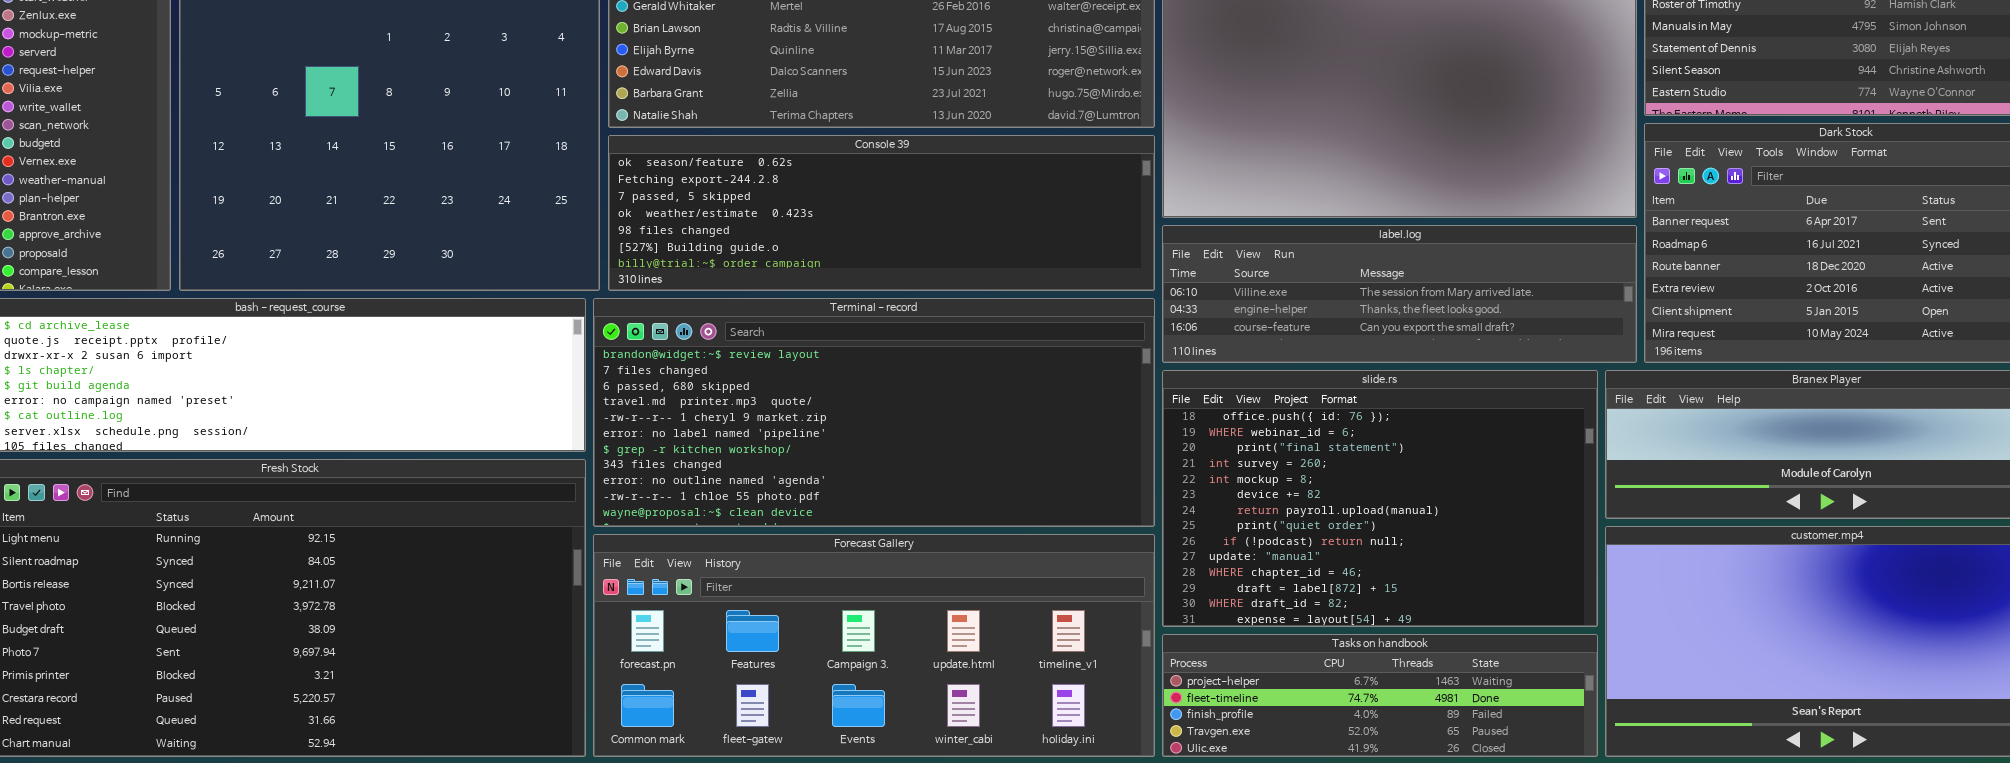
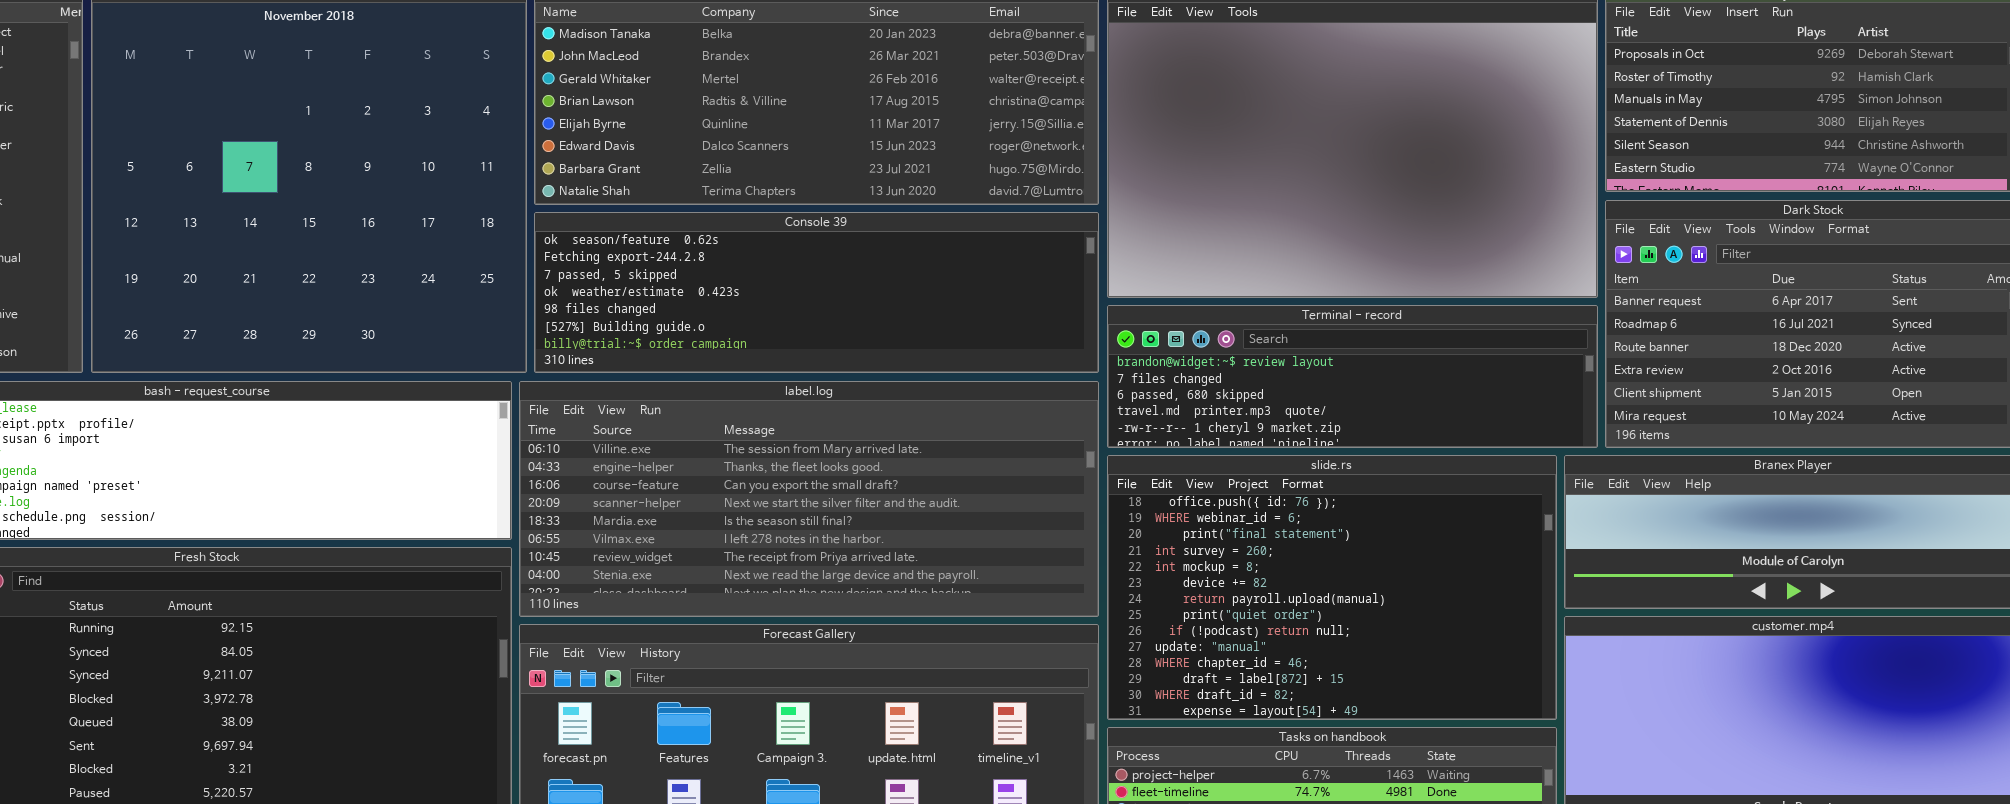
label.log: [1162,225,1637,363] -> [519,381,1099,617], moved, resized
Terminal - record: [593,298,1155,527] -> [1107,305,1598,448], moved, resized

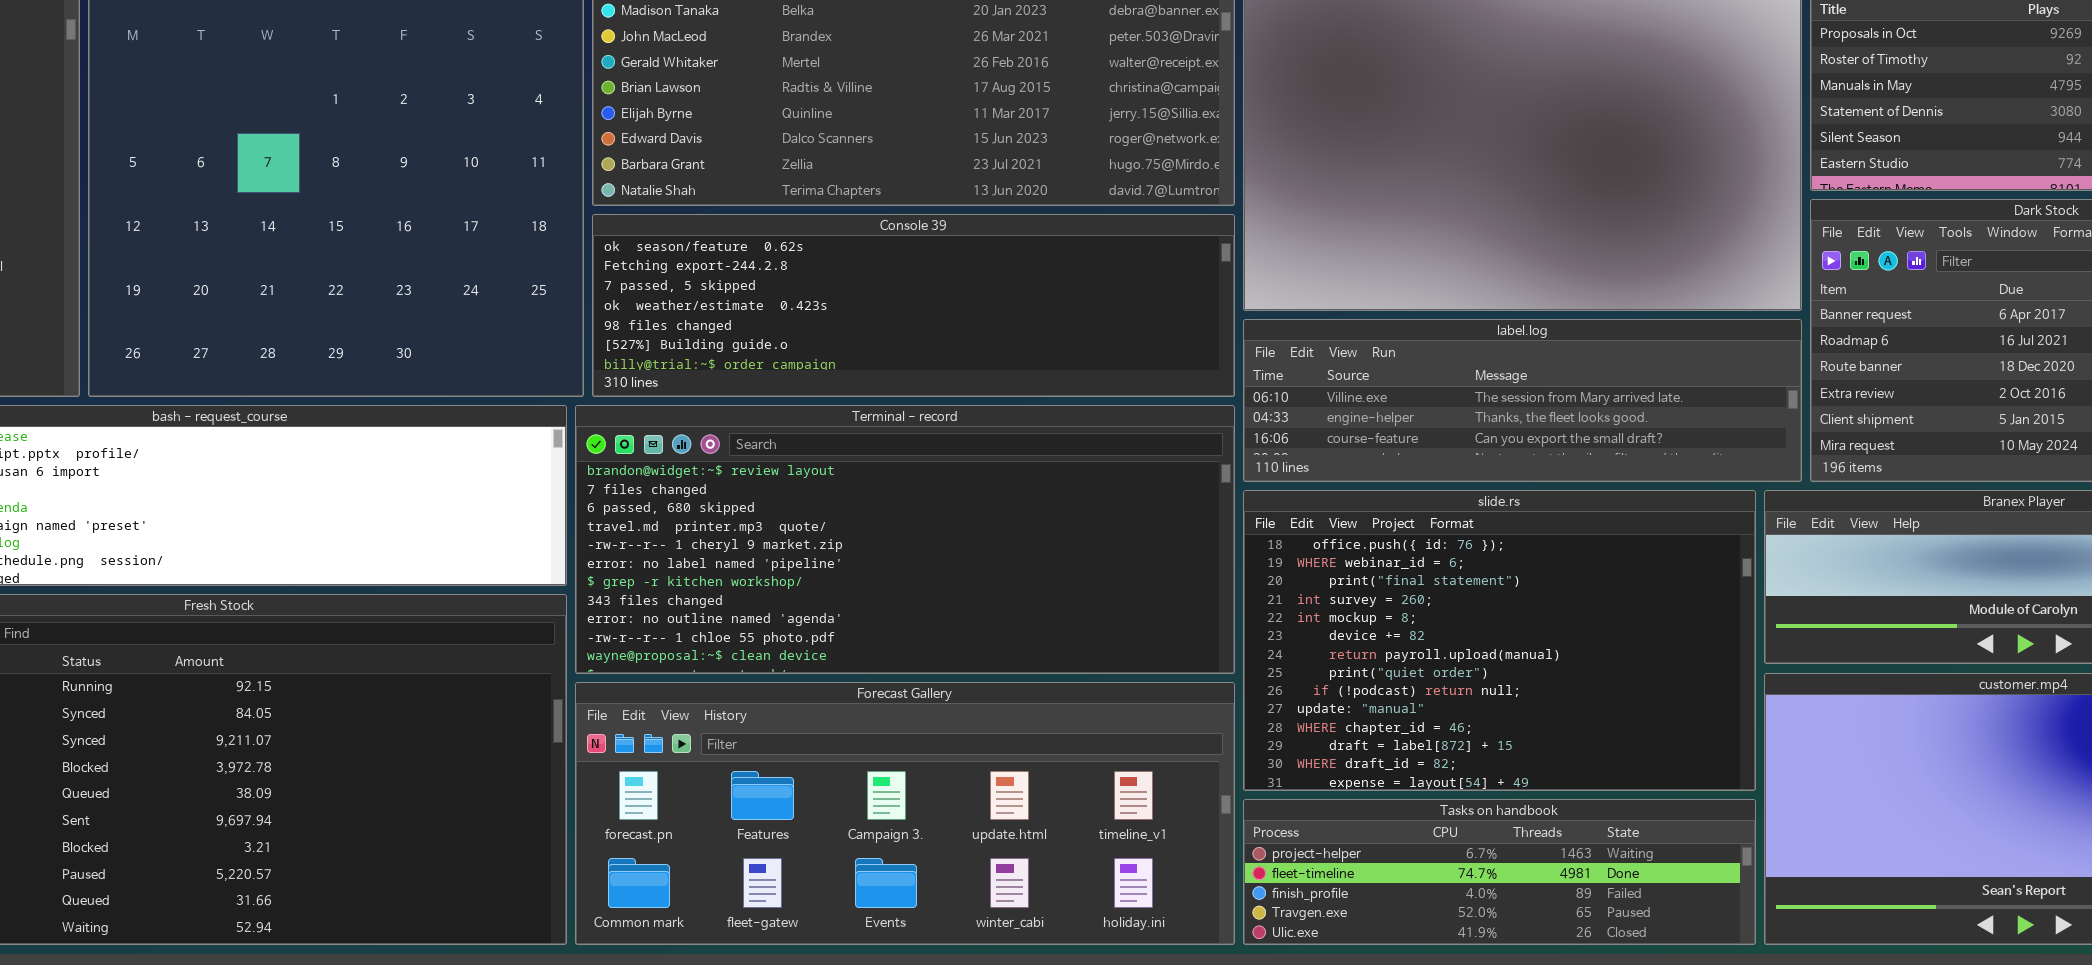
Terminal - record: [1107,305,1598,448] -> [575,405,1235,674], moved, resized
label.log: [519,381,1099,617] -> [1243,319,1802,482], moved, resized

